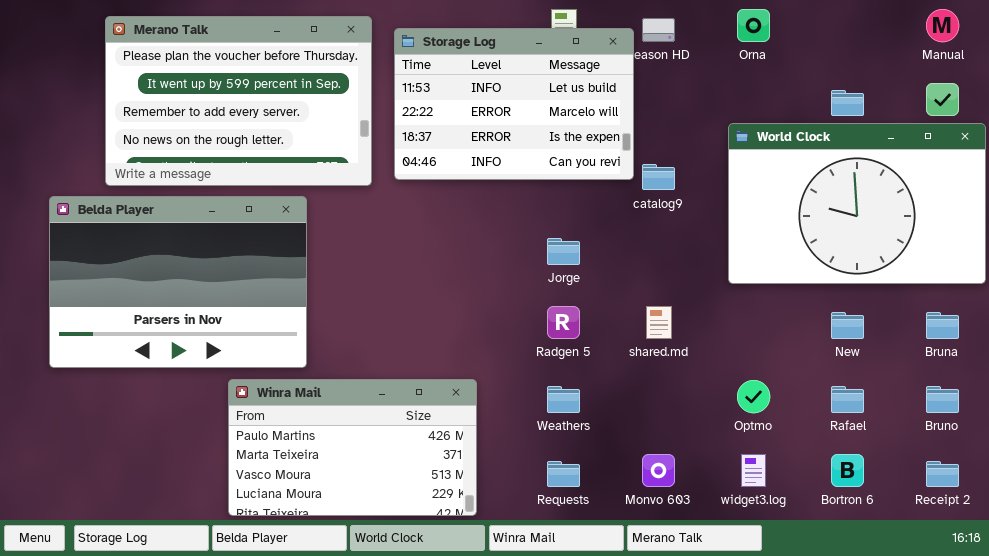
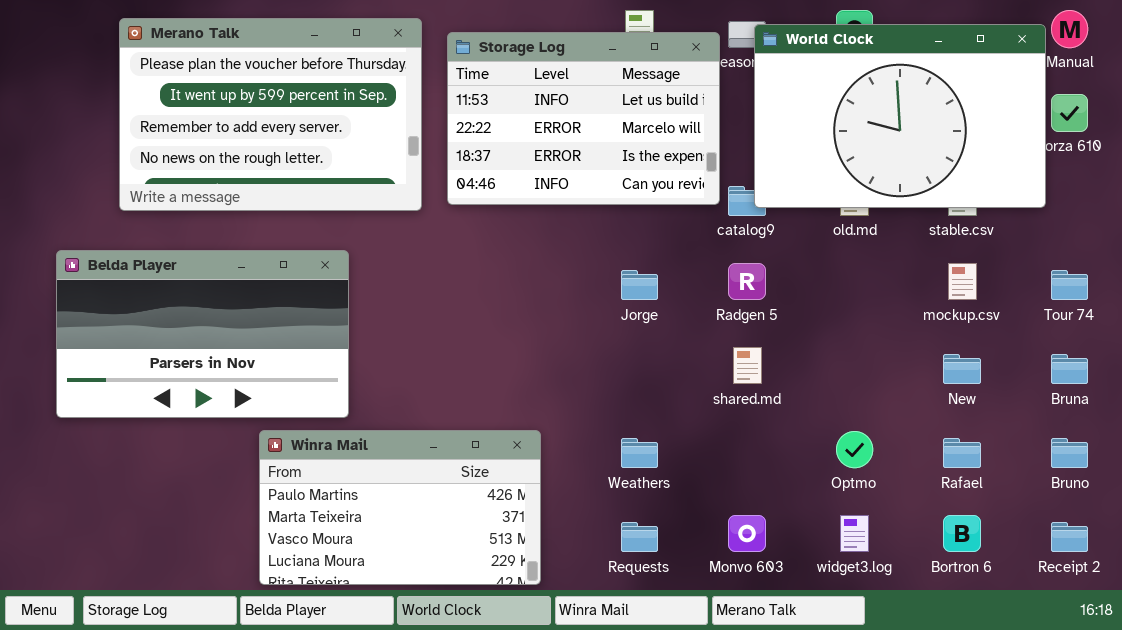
World Clock: [728,123,986,284] -> [754,24,1046,208], moved
Belda Player: [49,196,307,368] -> [56,250,349,418], resized
Radgen 5: [547,306,580,339] -> [728,263,766,300], moved

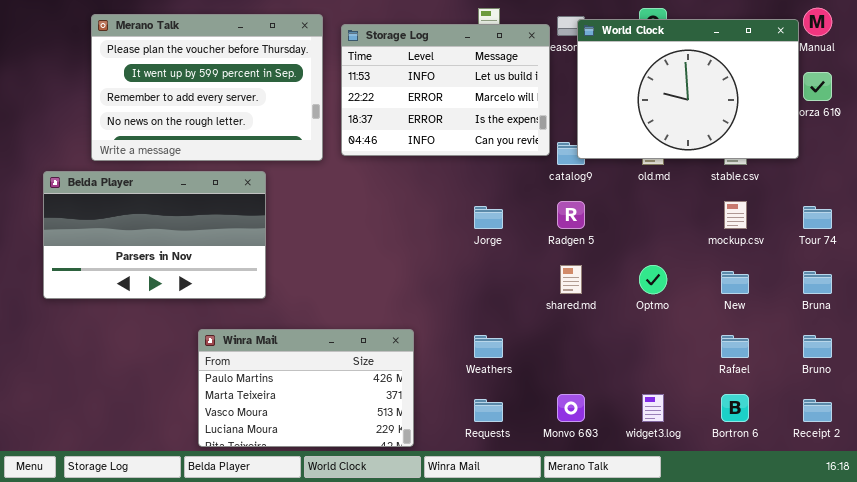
Belda Player: [56,250,349,418] -> [43,171,266,299], moved
Optmo: [836,431,873,468] -> [639,265,667,294], moved

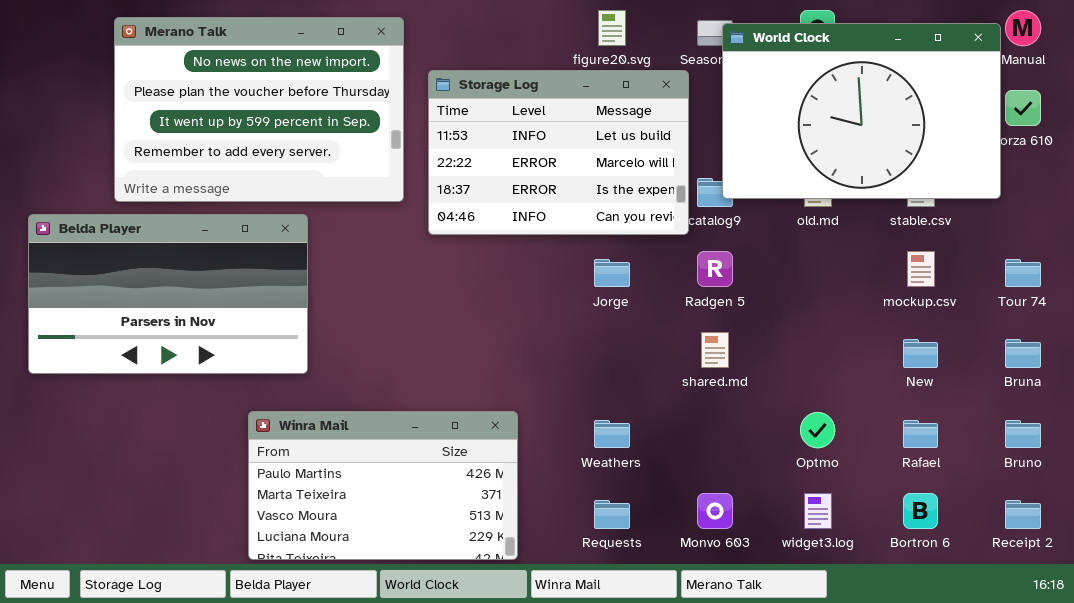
Merano Talk: [91,14,323,161] -> [114,17,404,202], scrolled up 1 row
Storage Log: [341,24,550,156] -> [428,70,689,235], moved
Belda Player: [43,171,266,299] -> [28,214,308,374], moved
Optmo: [639,265,667,294] -> [800,412,835,448], moved

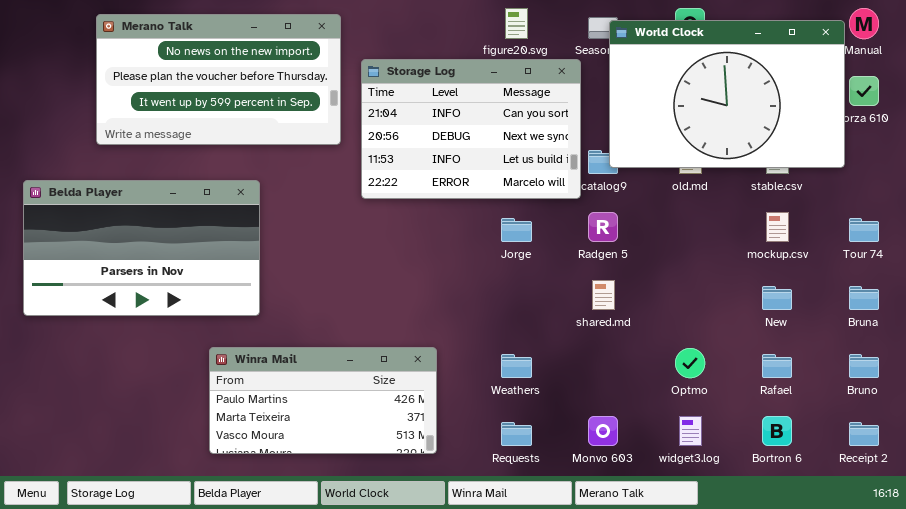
Merano Talk: [114,17,404,202] -> [96,14,341,145], resized
Storage Log: [428,70,689,235] -> [361,59,581,199], scrolled up 2 rows
Winra Mail: [248,411,518,560] -> [209,347,437,454], resized

